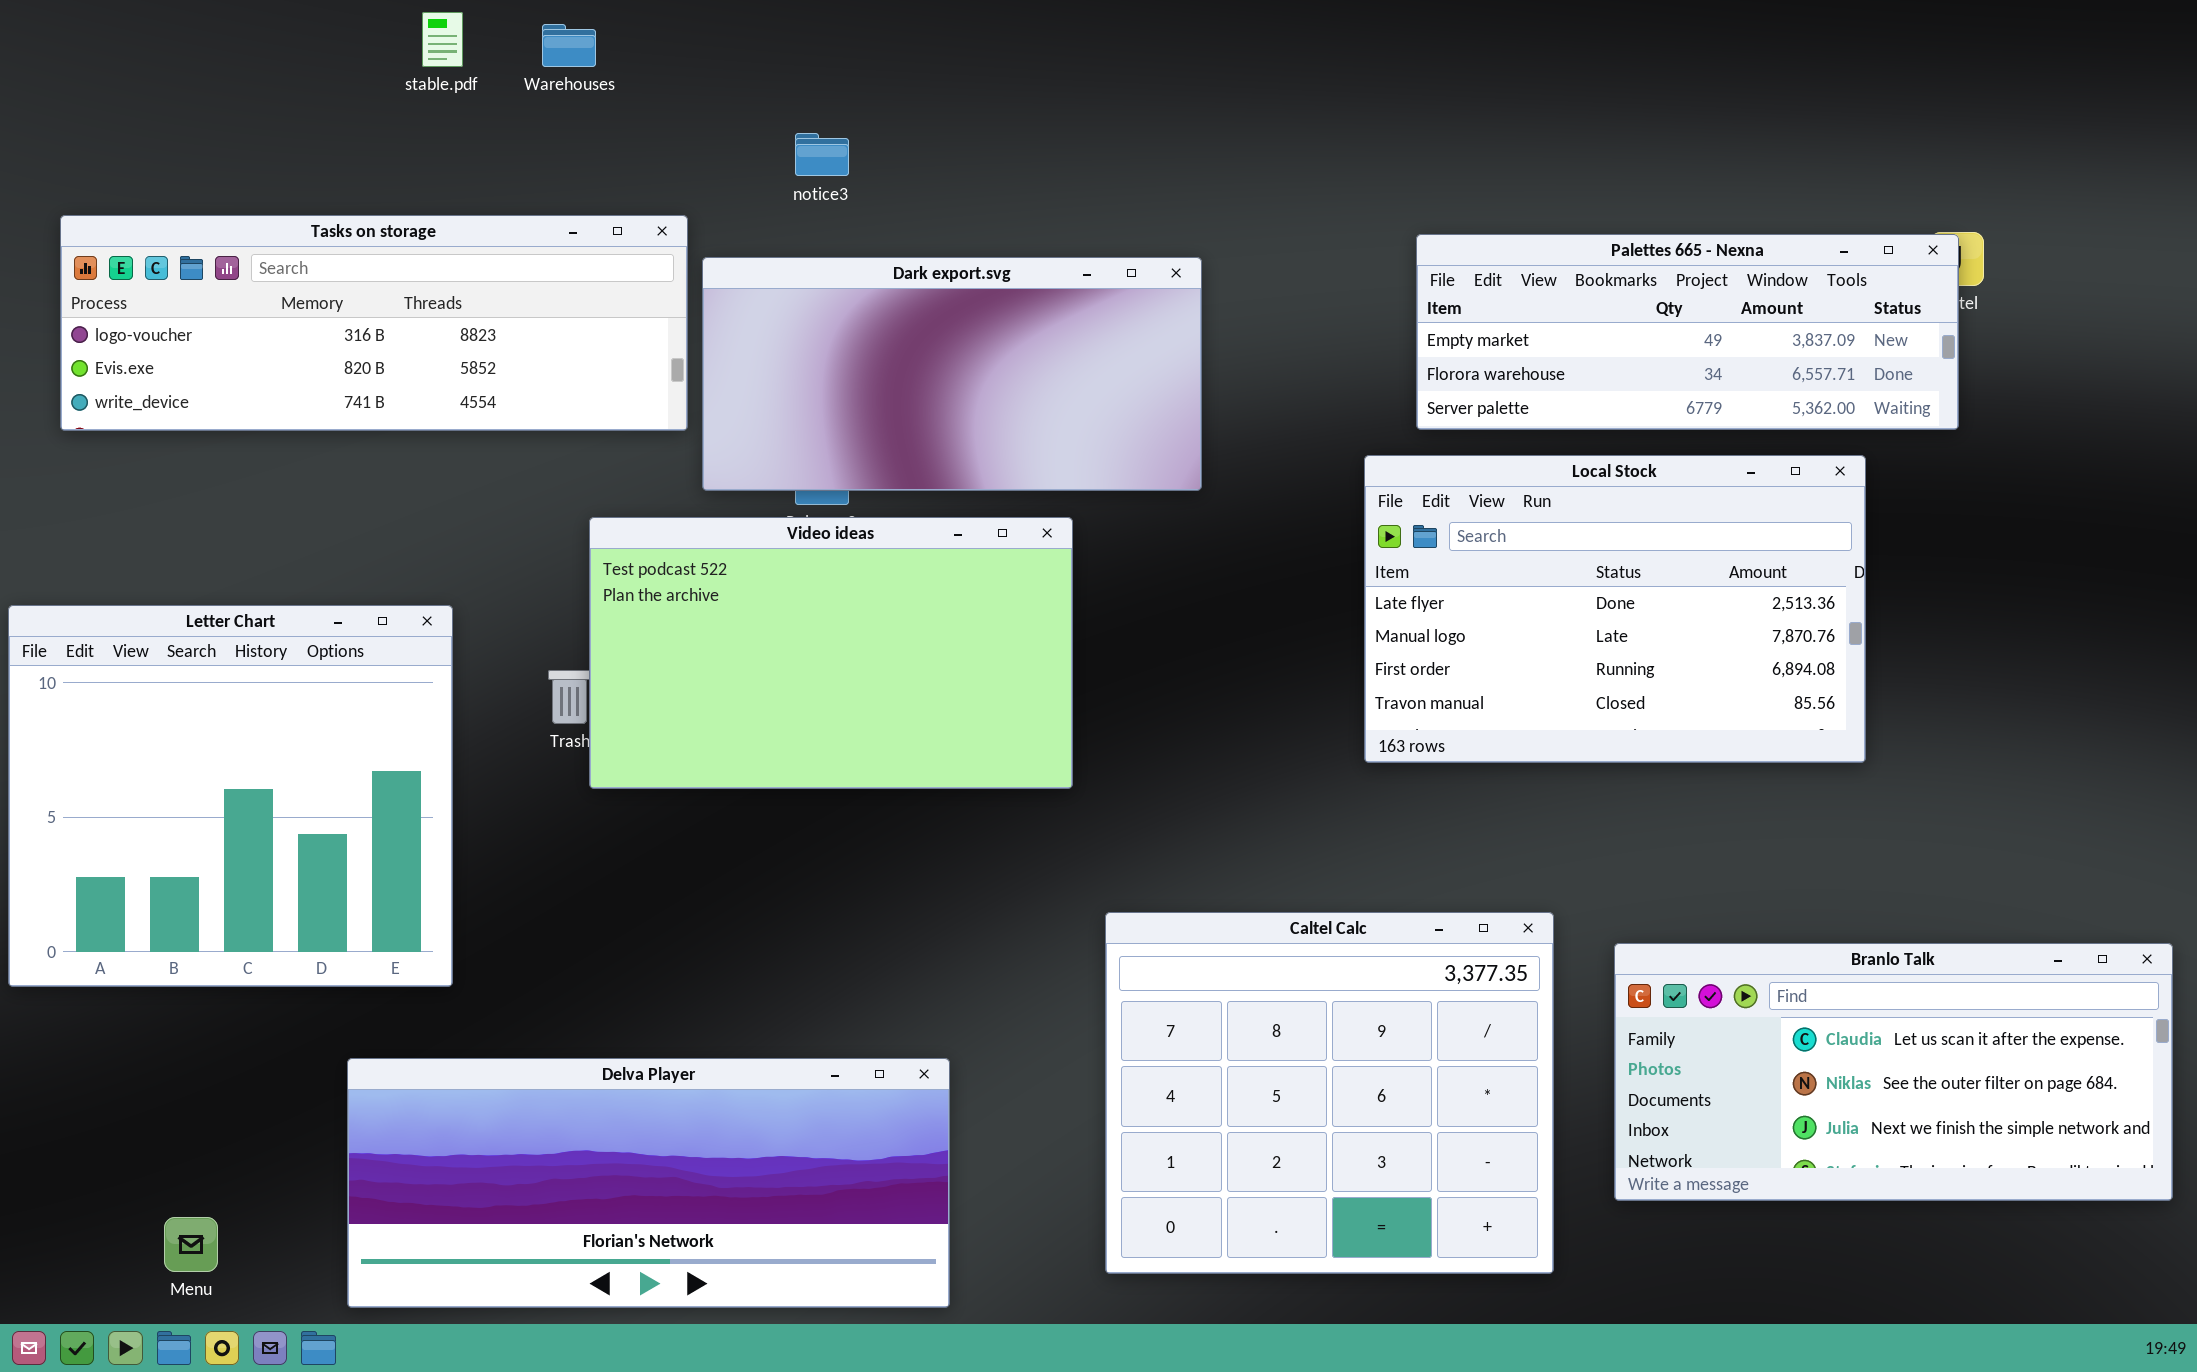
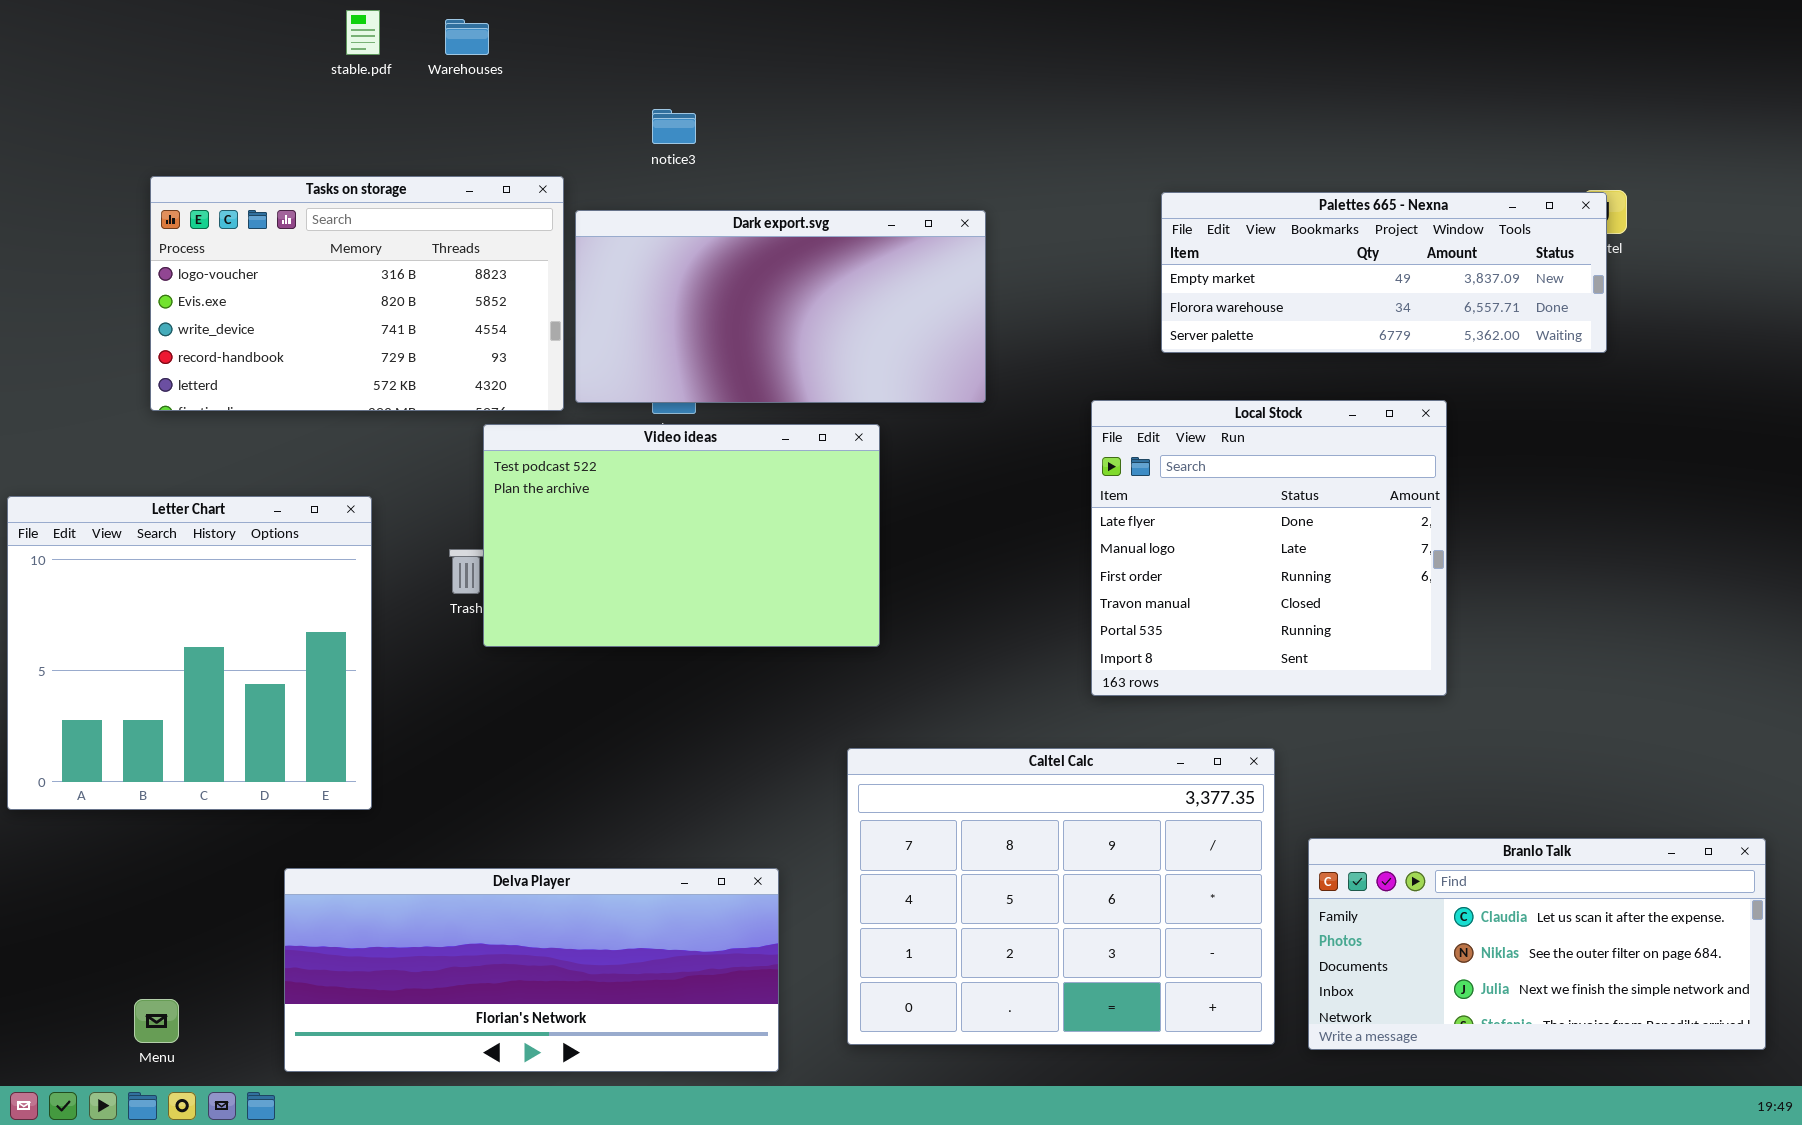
Tasks on storage: [60,215,688,431] -> [150,176,564,411], resized
Local Stock: [1364,455,1866,763] -> [1091,400,1447,696], moved, resized
Caltel Calc: [1105,912,1554,1274] -> [847,748,1275,1045], resized
Branlo Talk: [1614,943,2173,1201] -> [1308,838,1766,1050], moved

